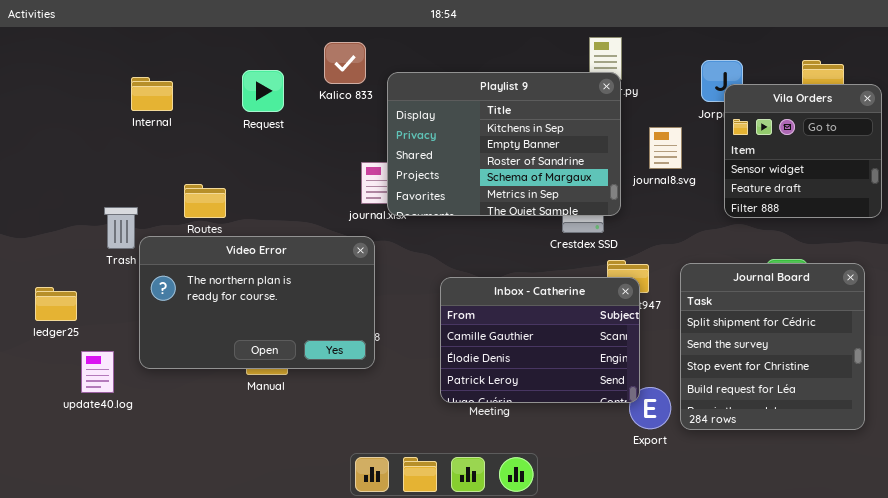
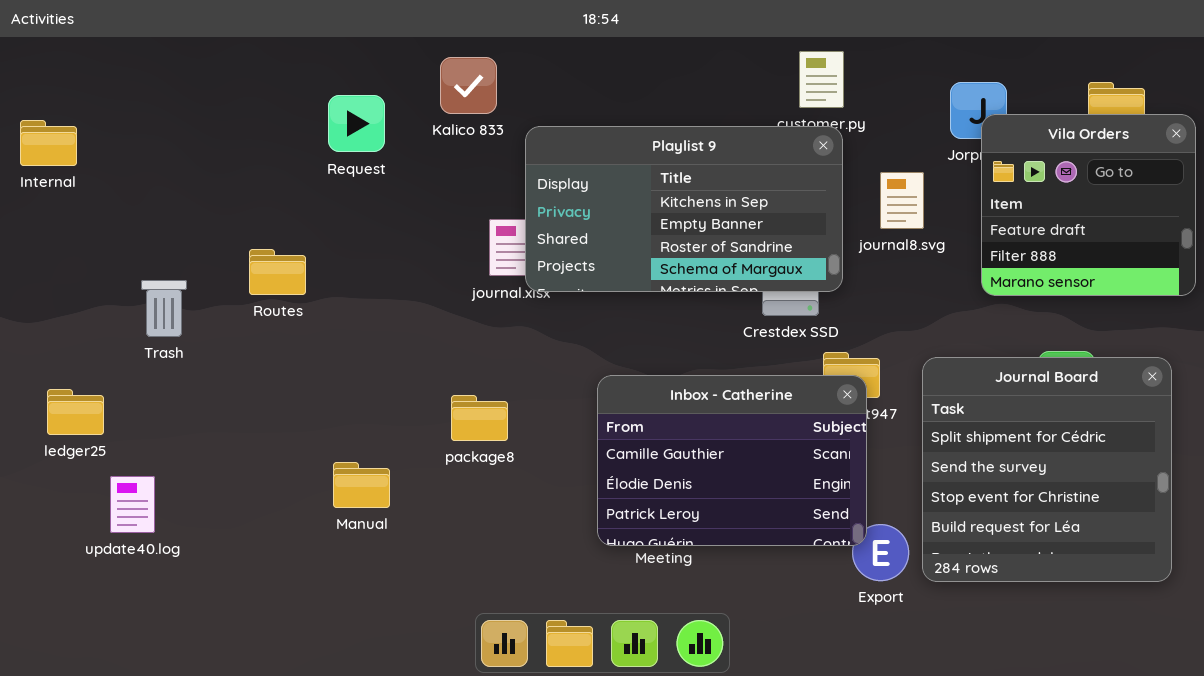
Playlist 9: [387,72,621,216] -> [525,126,843,292], resized
Internal: [131,77,173,111] -> [20,120,77,166], moved
Vila Orders: [724,84,882,218] -> [981,114,1196,296], scrolled down 1 row
Video Error: [139,236,375,369] -> none, closed

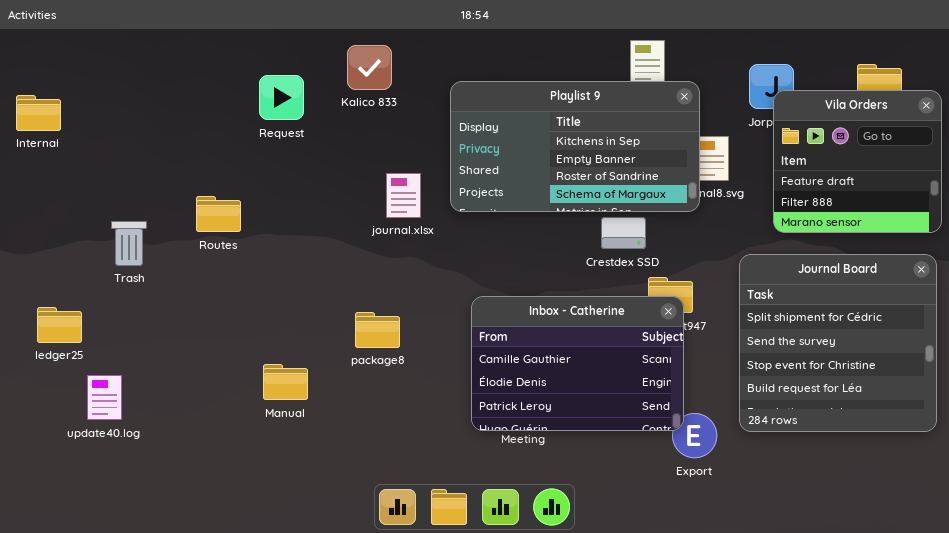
Playlist 9: [525,126,843,292] -> [450,81,700,212], moved
Journal Board: [922,357,1172,582] -> [739,254,937,432], moved

